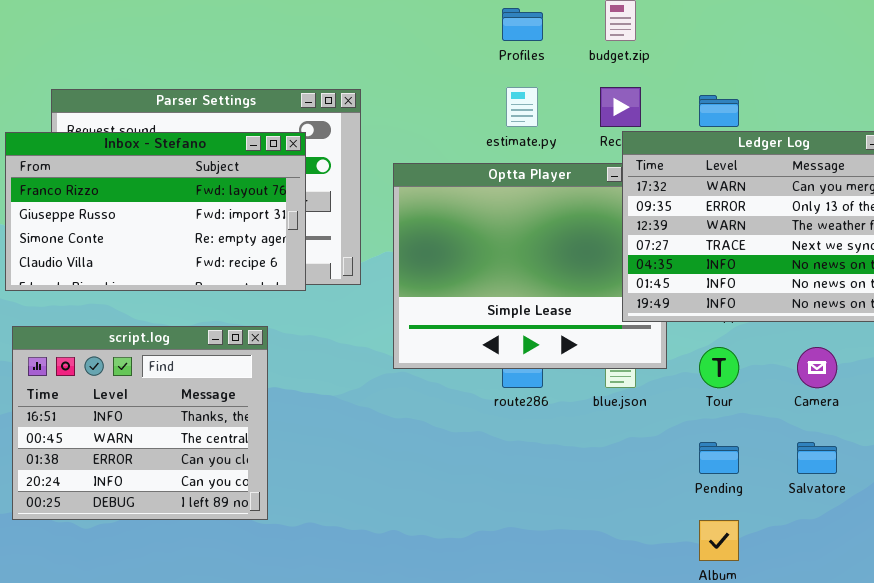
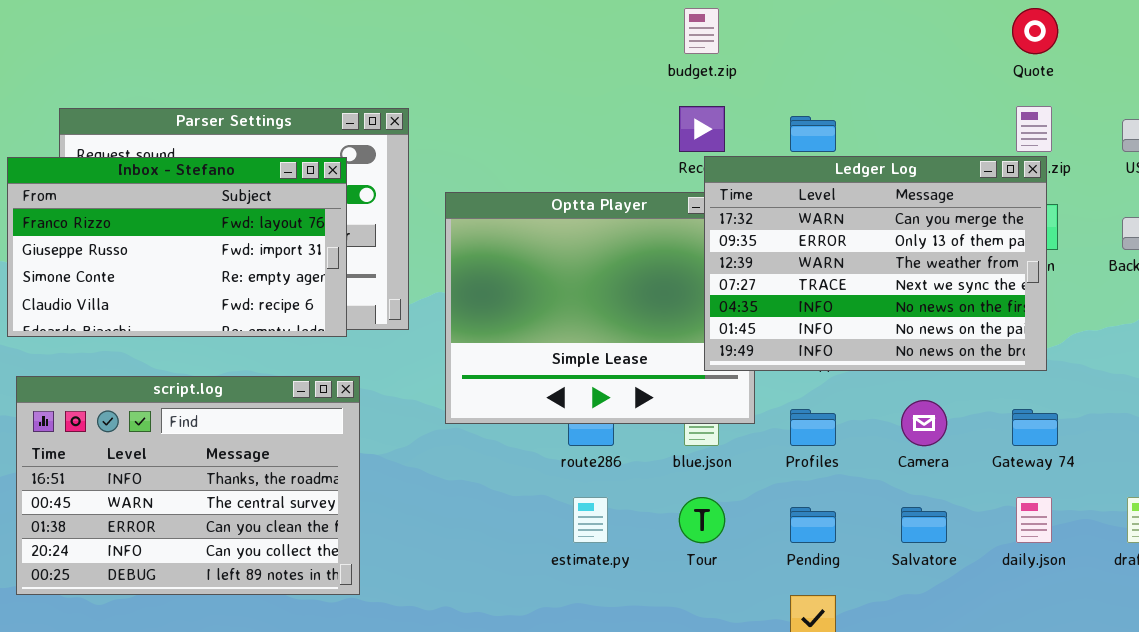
Profiles: [502,8,543,41] -> [790,409,836,446], moved
estimate.py: [506,87,538,127] -> [573,497,608,543], moved
script.log: [12,326,268,520] -> [16,376,360,595], resized
Tour: [699,347,739,388] -> [679,497,725,543], moved

